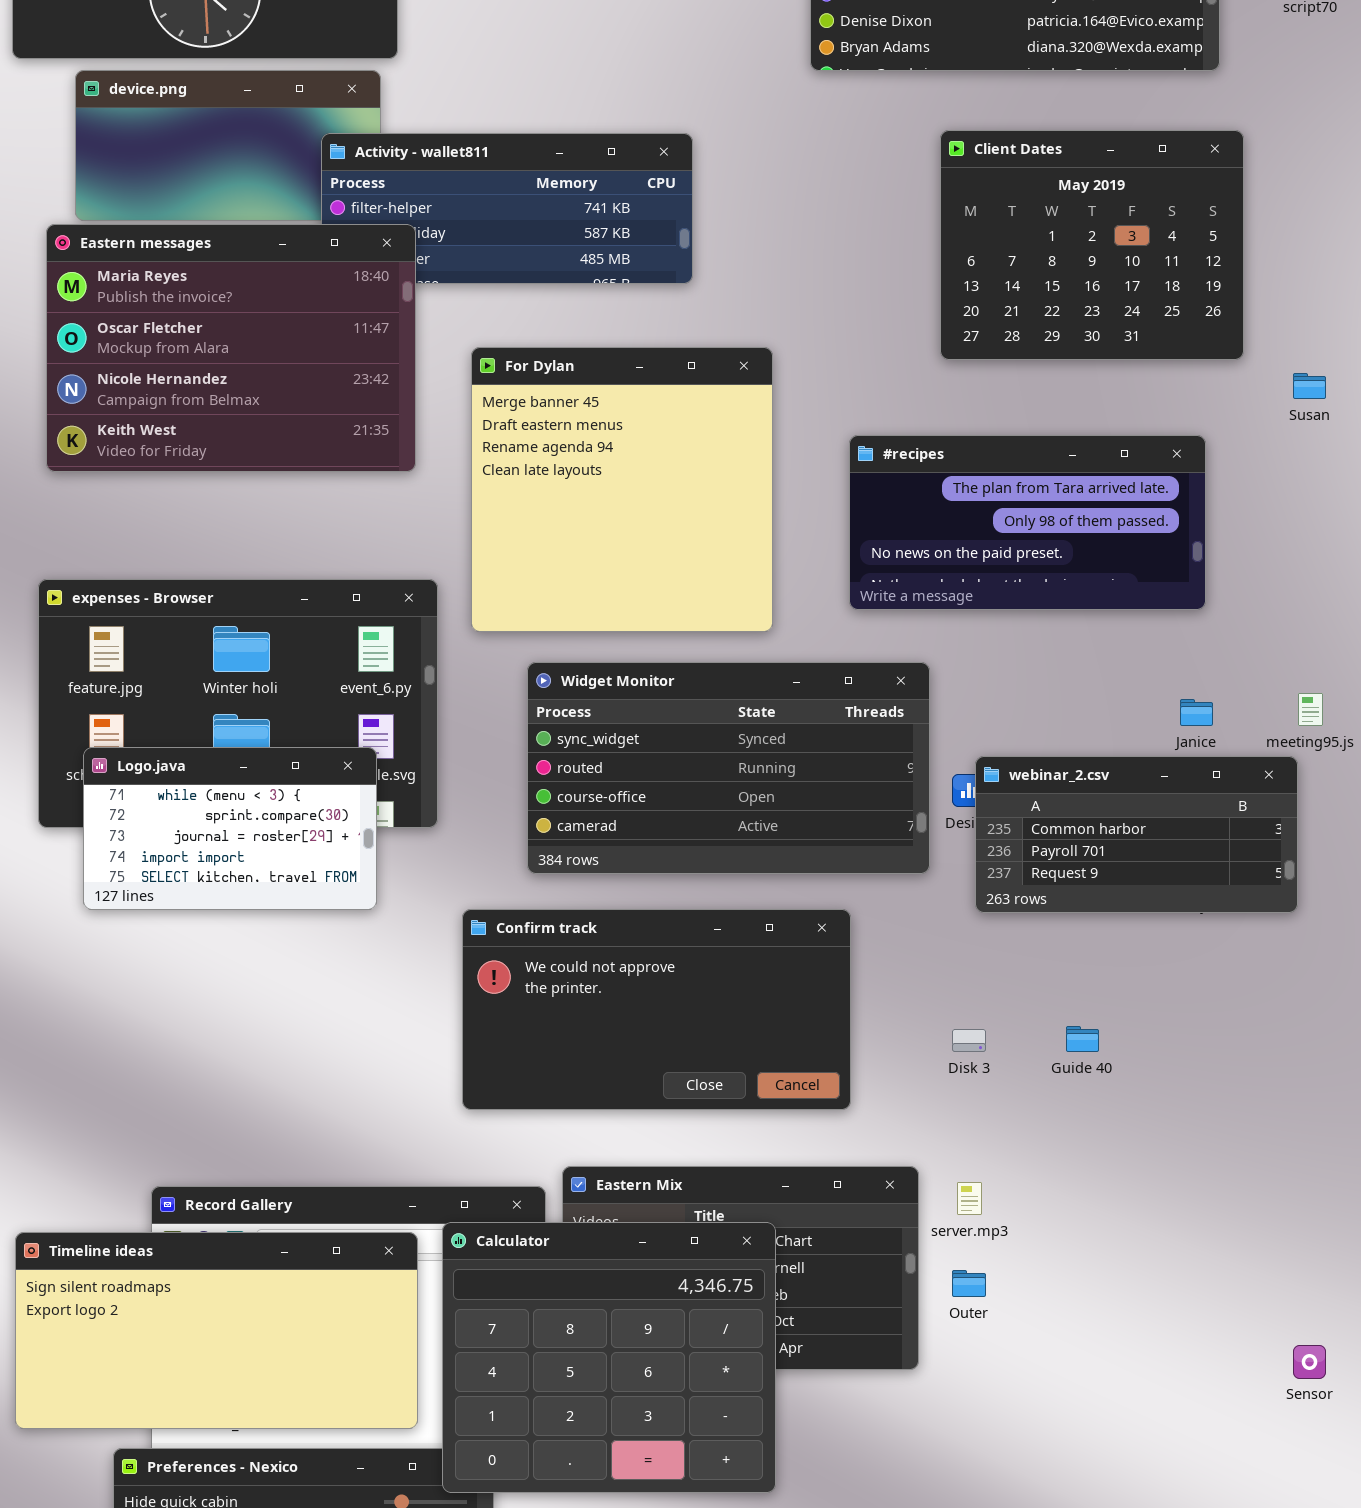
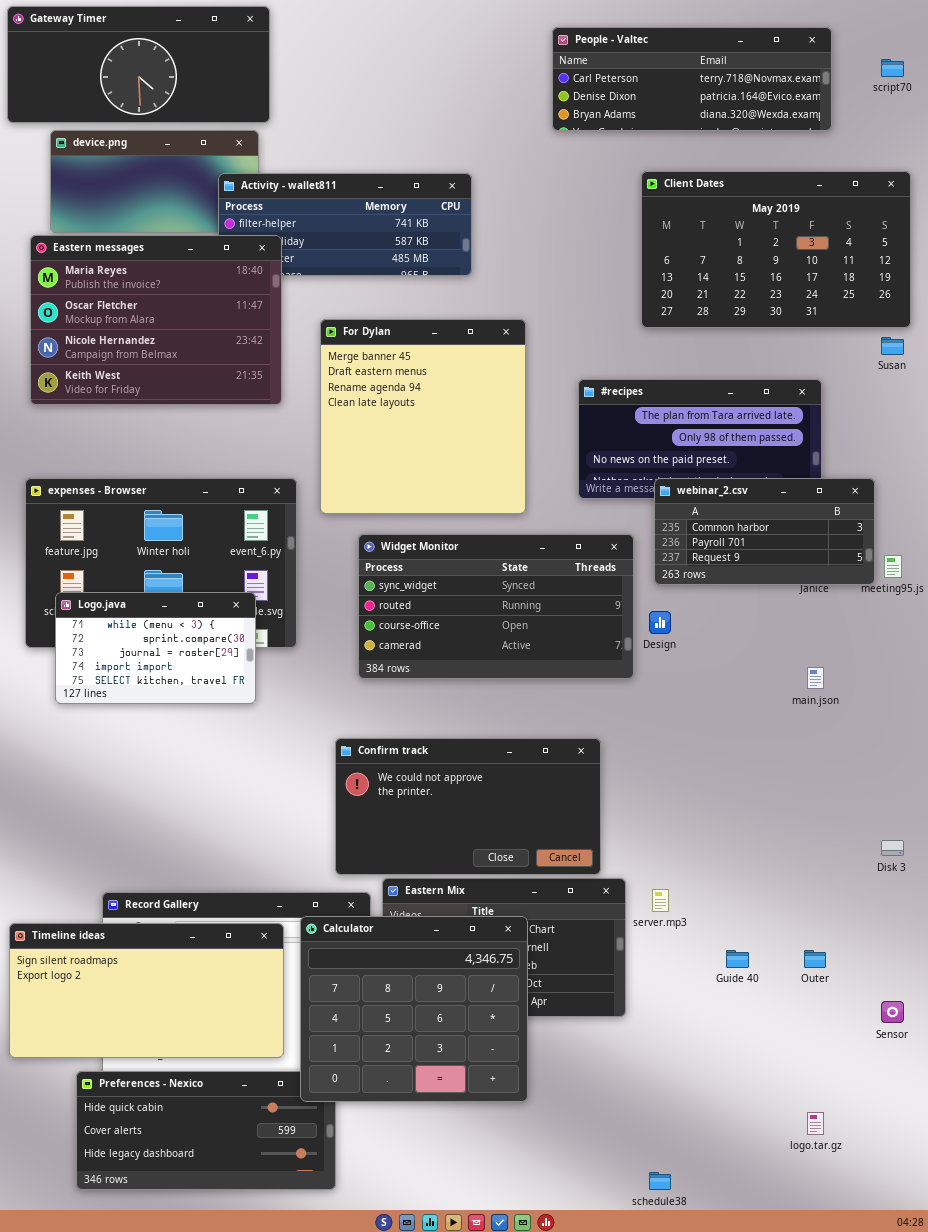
Client Dates: [940,130,1244,360] -> [641,171,911,328], resized
webinar_2.csv: [975,756,1298,913] -> [654,478,875,585], moved
Confirm track: [462,909,851,1110] -> [335,738,601,875], moved
Guide 40: [1066,1026,1099,1052] -> [726,950,749,968], moved
Disk 3: [952,1029,986,1052] -> [881,840,904,856], moved
Outer: [952,1270,986,1297] -> [804,950,826,968], moved

